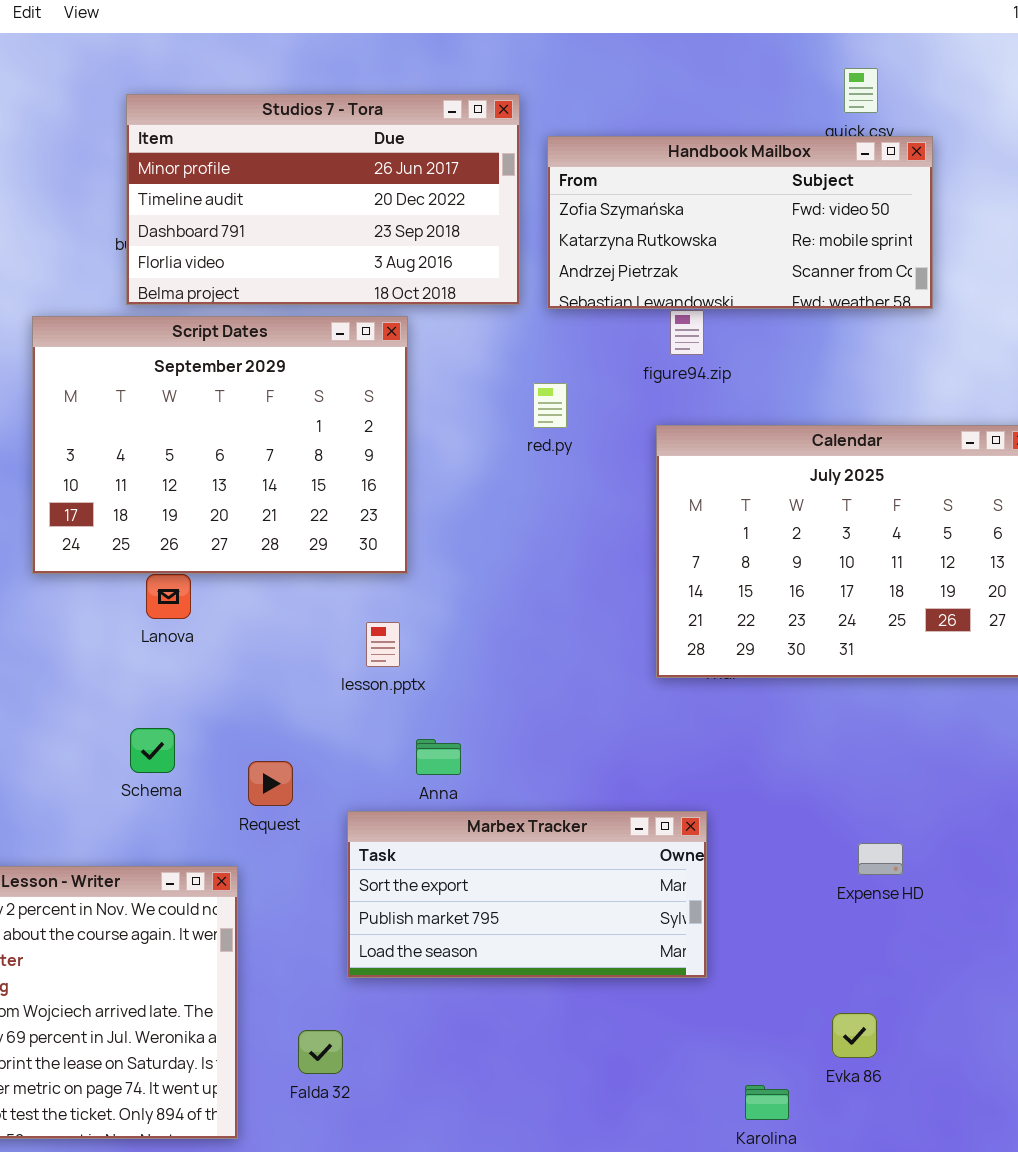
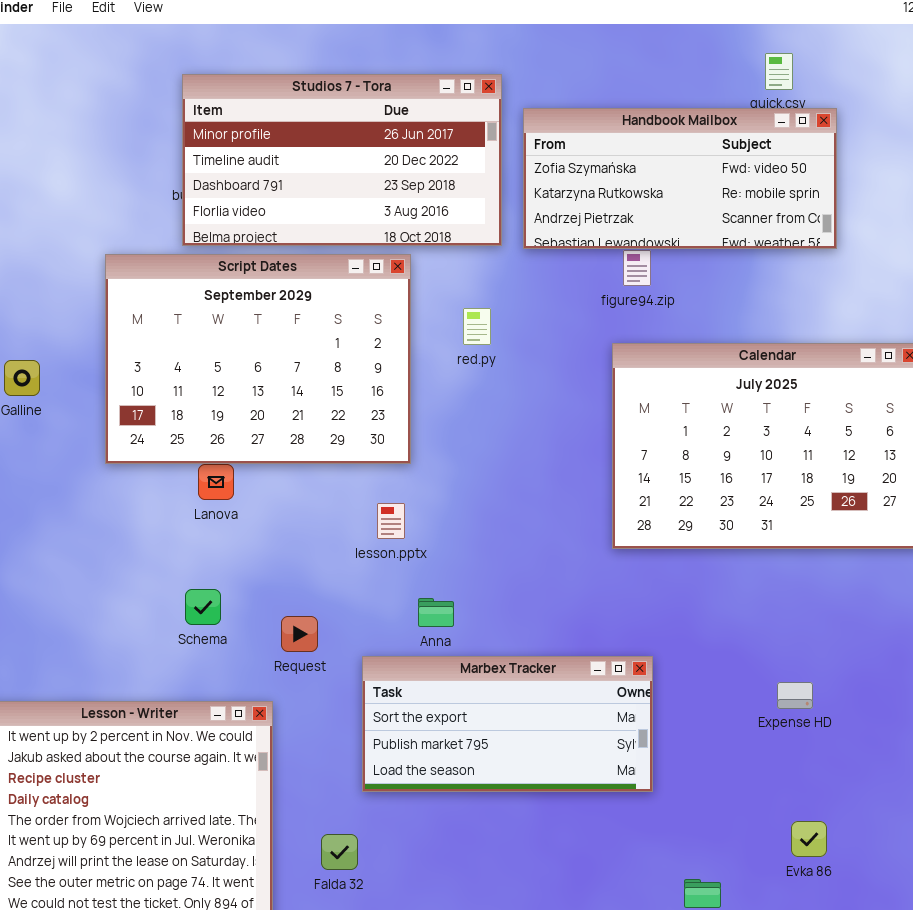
red.py: [533,383,567,428] -> [463,308,491,345], moved
Evka 86: [832,1013,877,1058] -> [791,821,827,857], moved

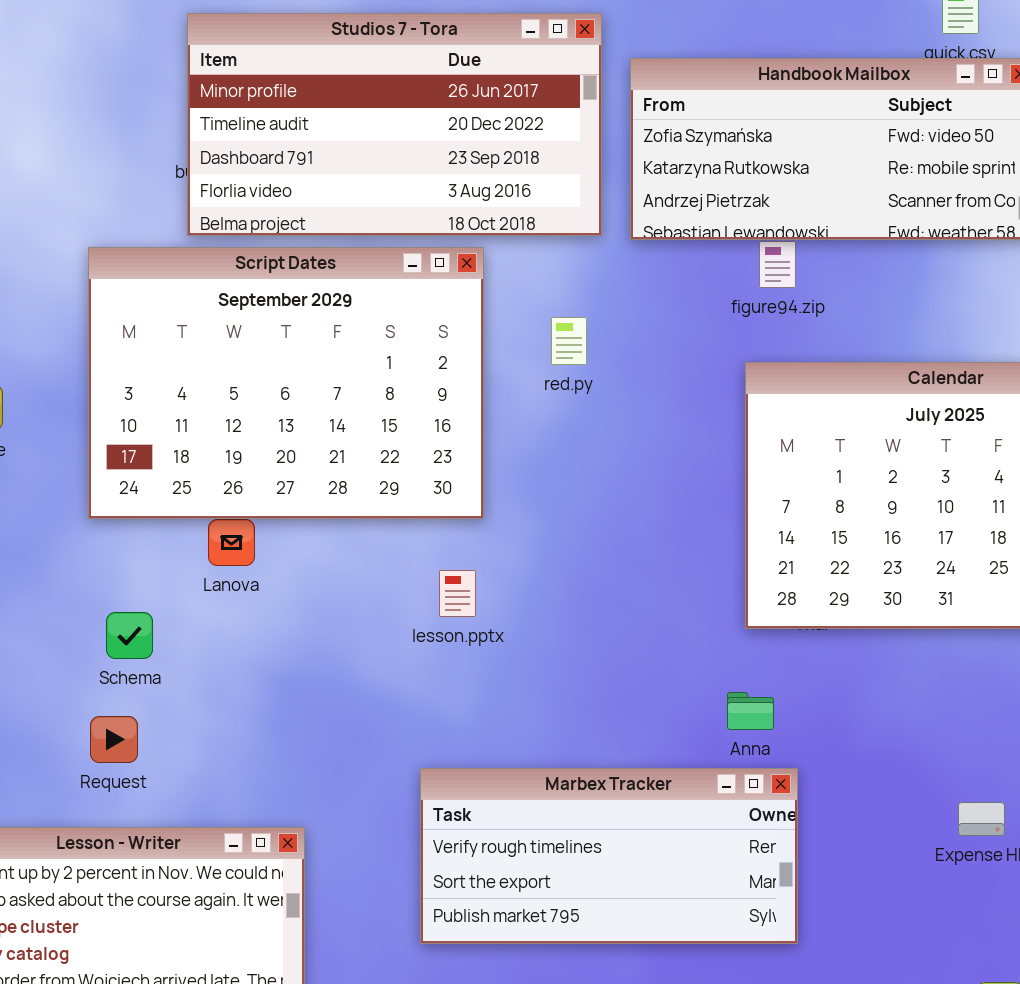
Schema: [185,589,221,625] -> [106,612,153,659], moved
Anna: [418,598,454,627] -> [727,692,774,730], moved
Request: [281,616,318,652] -> [90,716,138,763], moved
Marbex Tracker: [362,656,653,792] -> [420,768,798,944], scrolled up 1 row

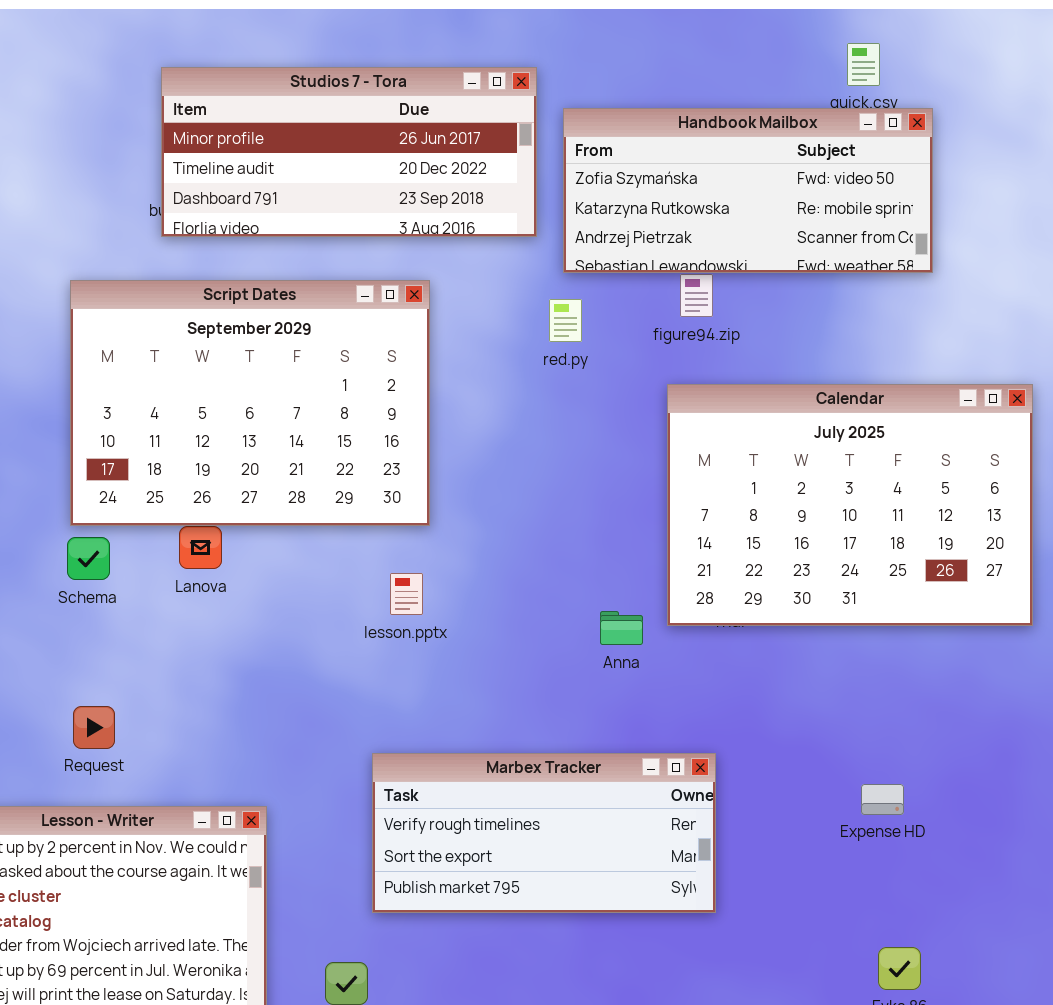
Studios 7 - Tora: [187,13,602,236] -> [161,67,537,237], resized
red.py: [551,317,587,365] -> [549,299,582,342], moved
Schema: [106,612,153,659] -> [67,537,110,580], moved
Anna: [727,692,774,730] -> [600,611,643,645], moved

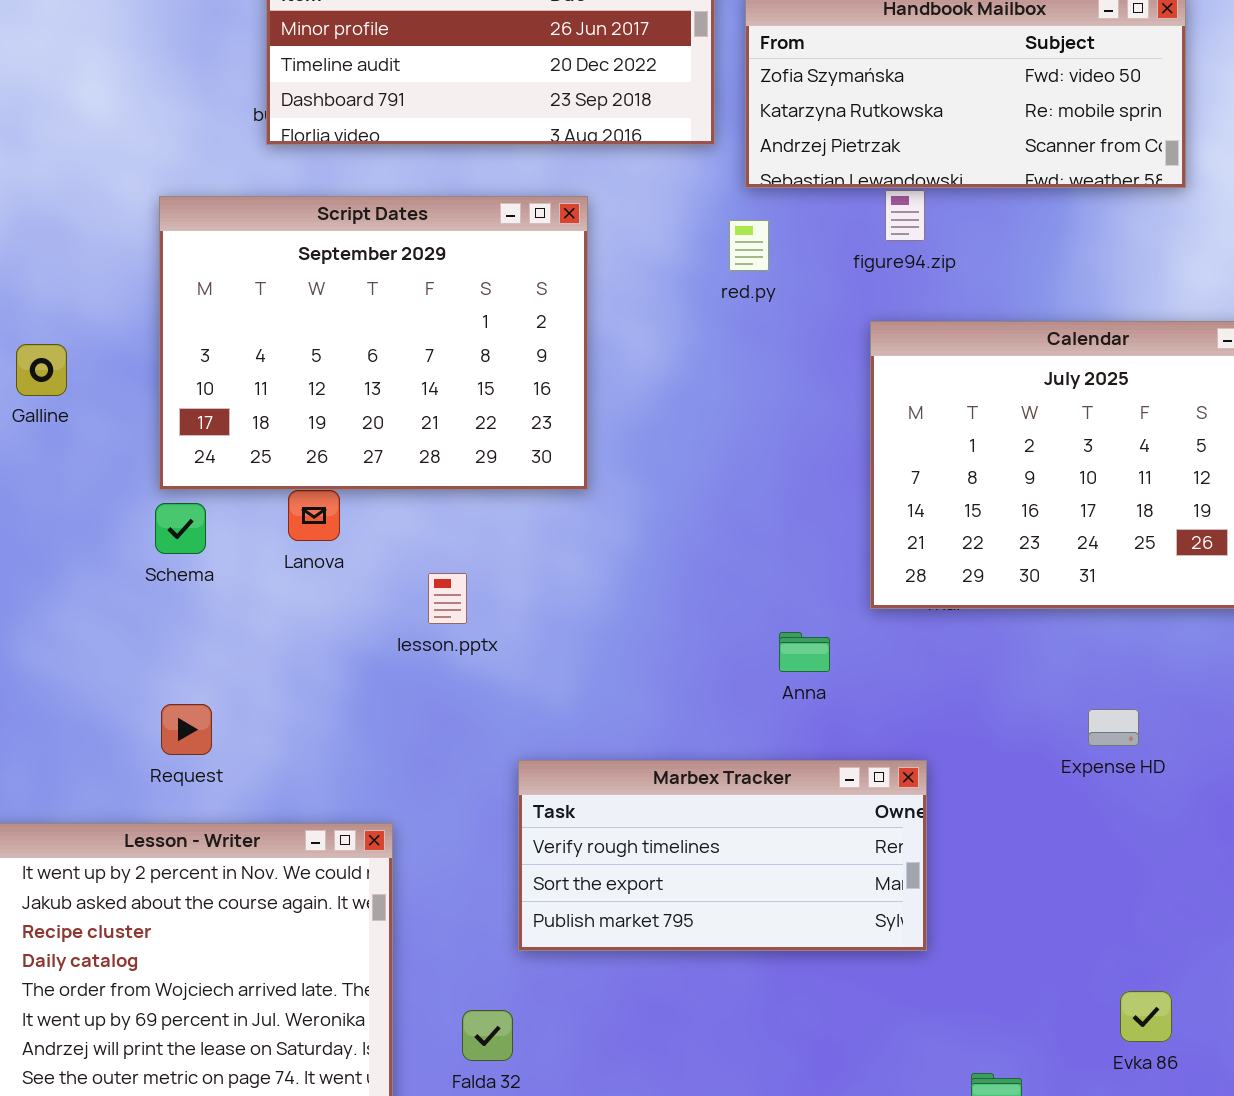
lesson.pptx: [390,573,423,615] -> [428,573,467,624], moved
Anna: [600,611,643,645] -> [779,632,830,672], moved
Expense HD: [861,784,904,815] -> [1088,709,1139,746], moved

